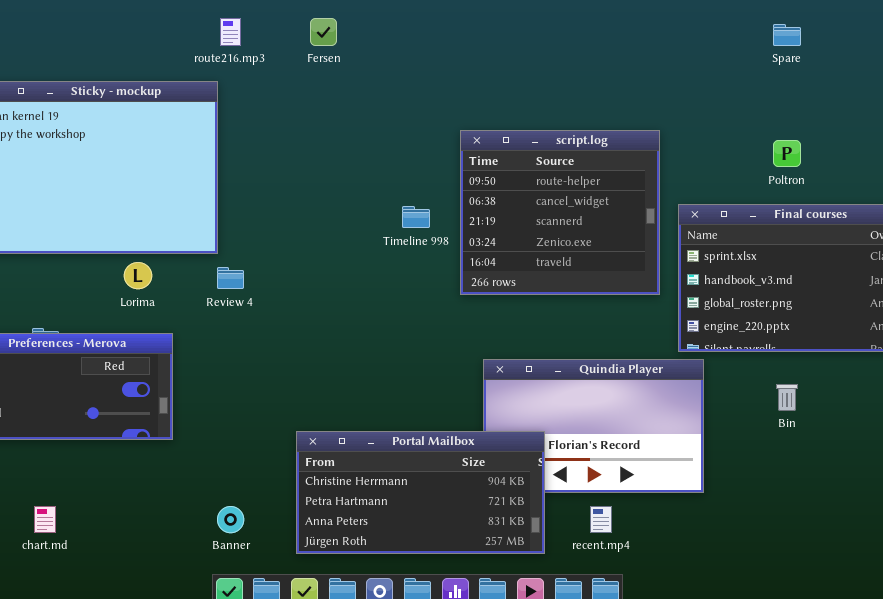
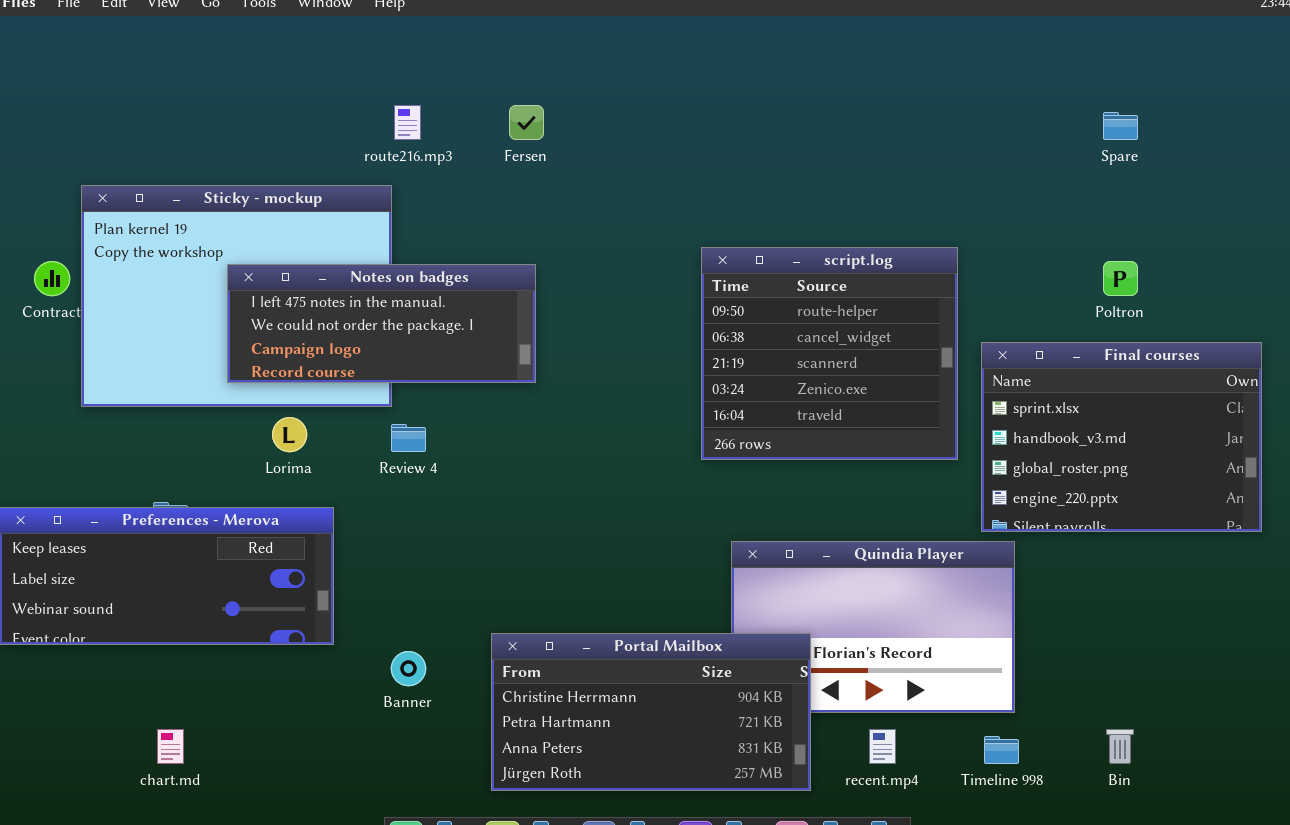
Notes on badges: none -> [227,264,536,383], opened
Timeline 998: [402,206,430,228] -> [984,736,1019,764], moved
Bin: [776,384,798,411] -> [1106,729,1134,764], moved
Banner: [217,506,244,533] -> [391,651,426,686], moved

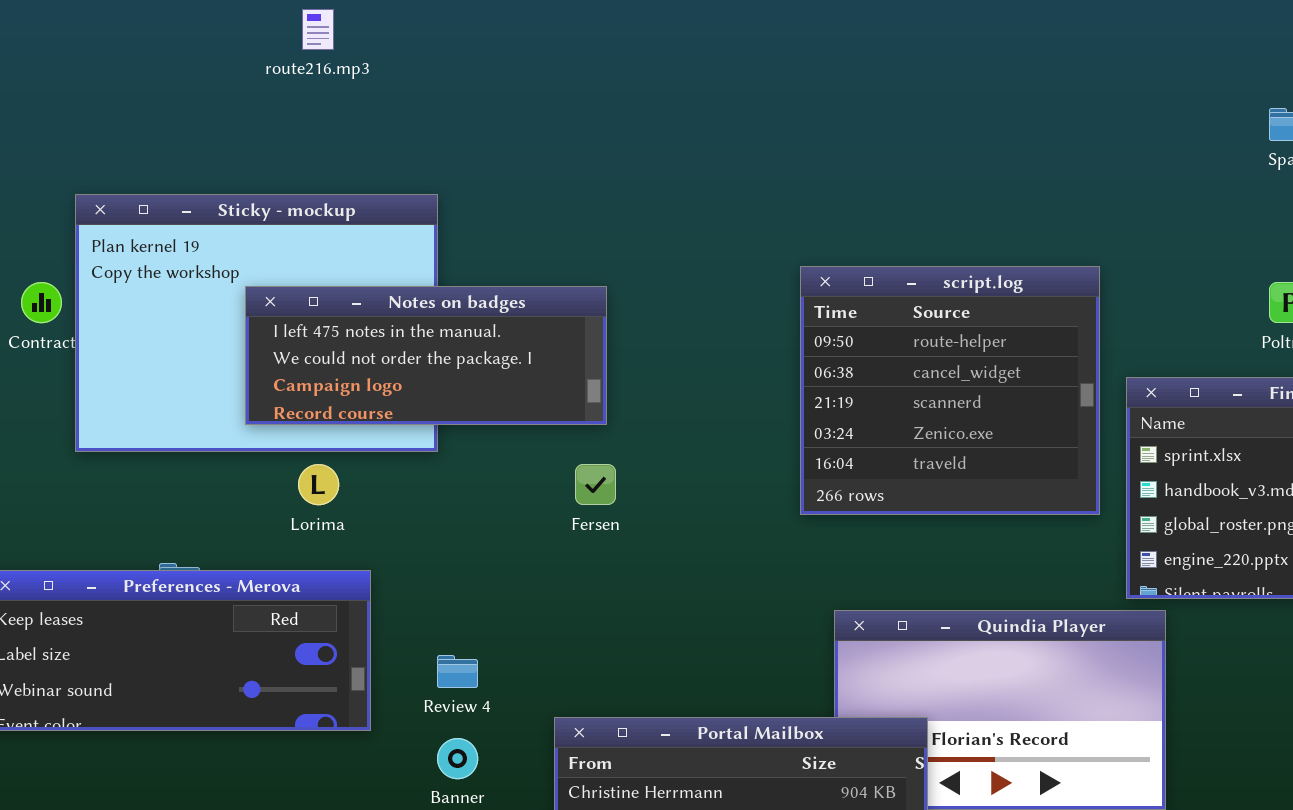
route216.mp3: [394,105,421,140] -> [302,9,334,50], moved
Fersen: [509,105,544,140] -> [575,464,616,505], moved
Review 4: [391,424,426,452] -> [437,655,478,688], moved

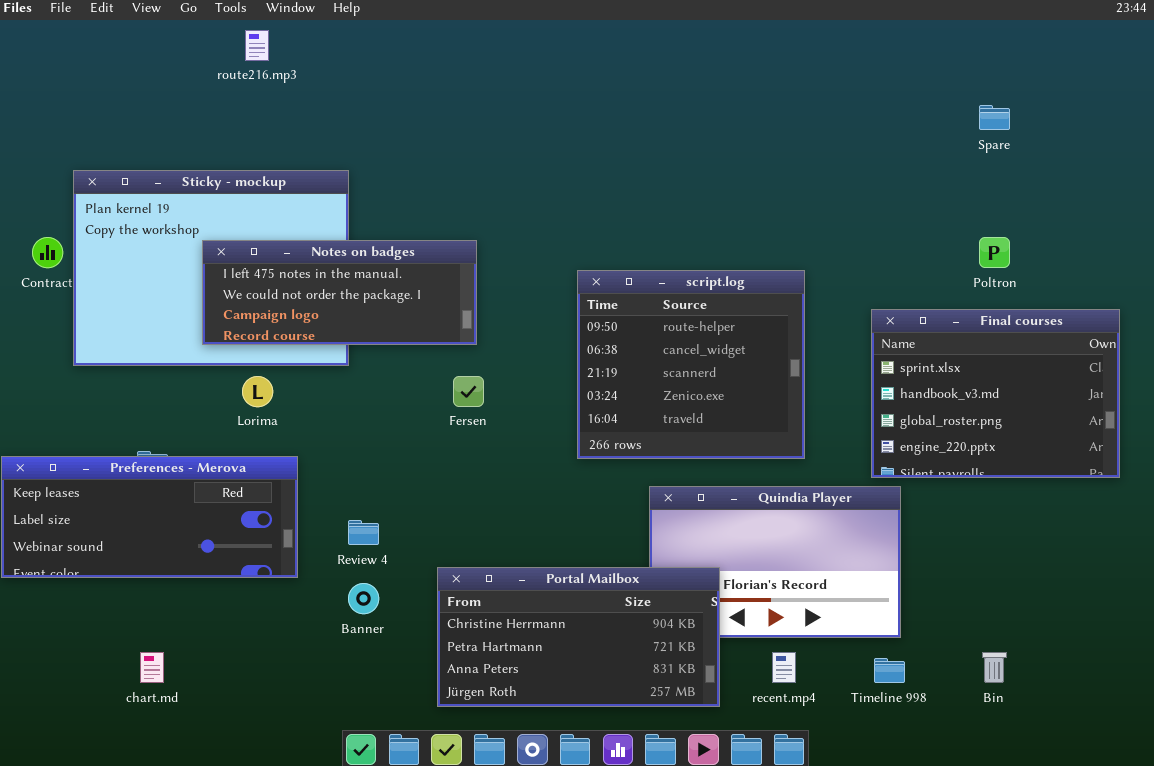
script.log: [800,266,1100,515] -> [577,270,805,459], moved

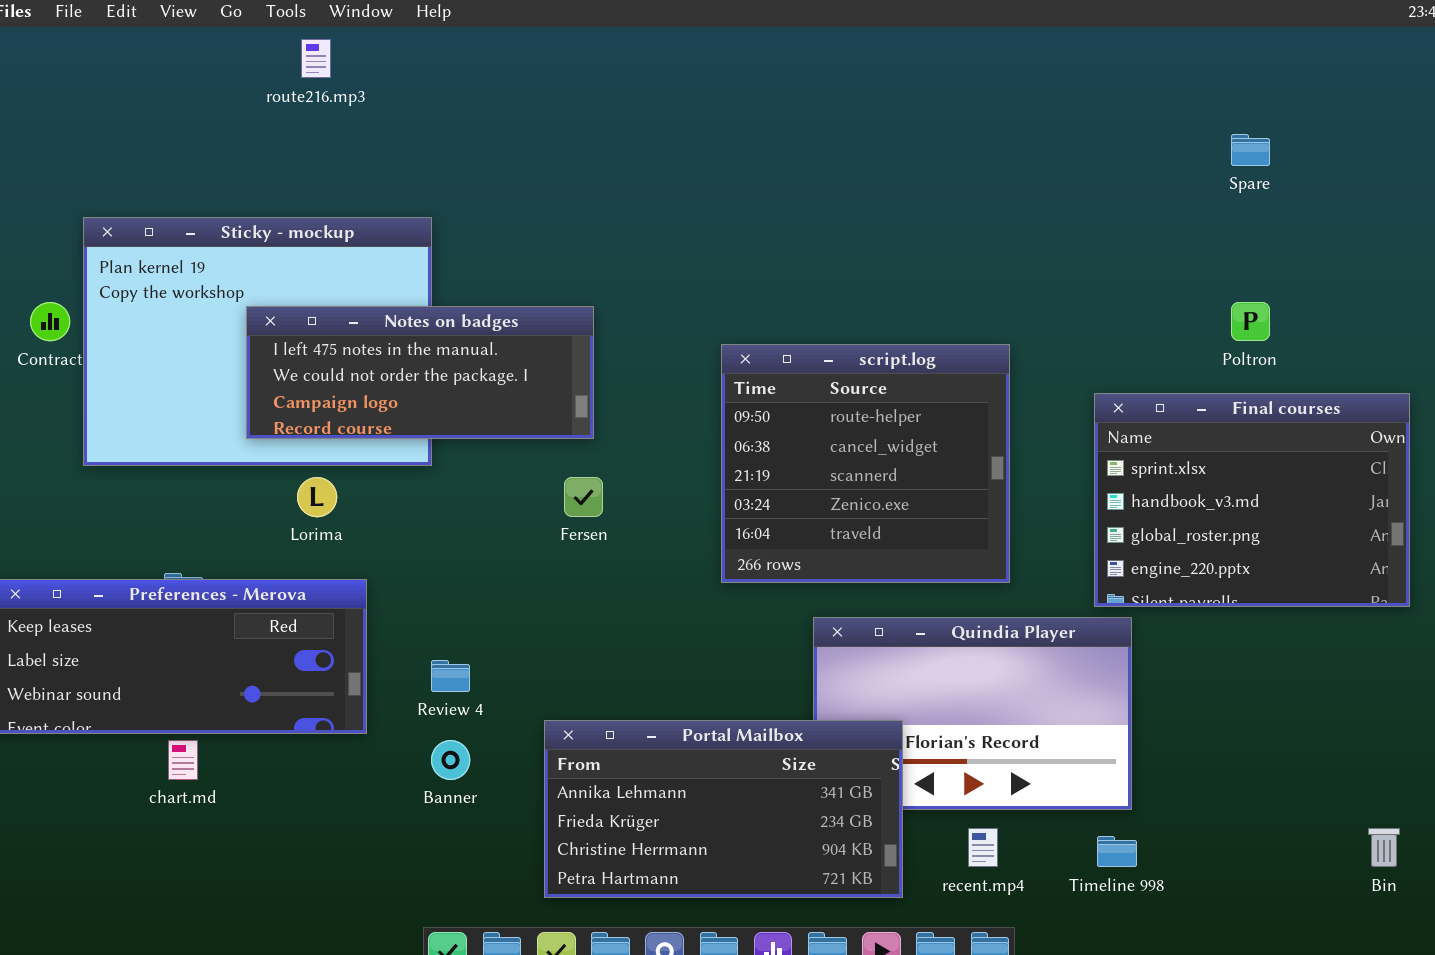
Portal Mailbox: [437,567,720,707] -> [544,720,903,898], scrolled up 2 rows
chart.md: [140,652,164,683] -> [168,740,198,780], moved
Bin: [982,652,1007,683] -> [1368,828,1400,867], moved

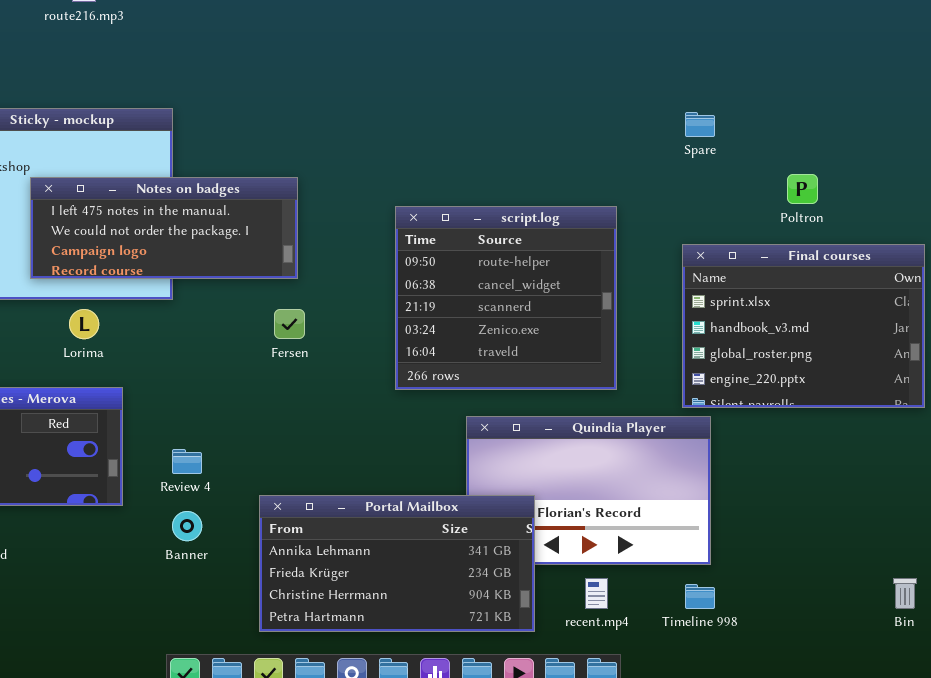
Spare: [1231,134,1270,166] -> [685,112,715,137], moved

